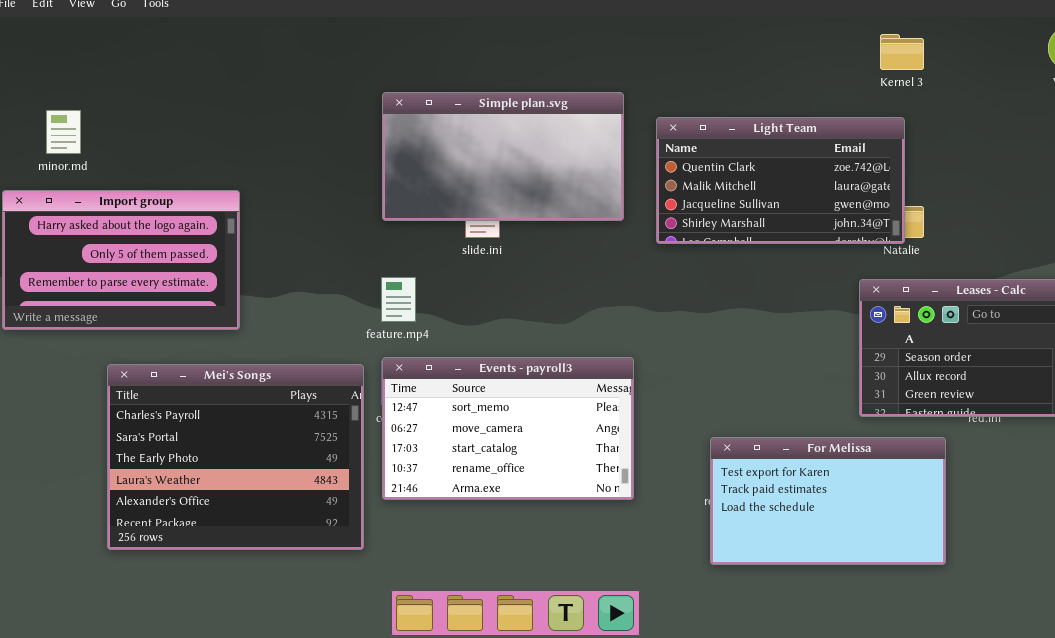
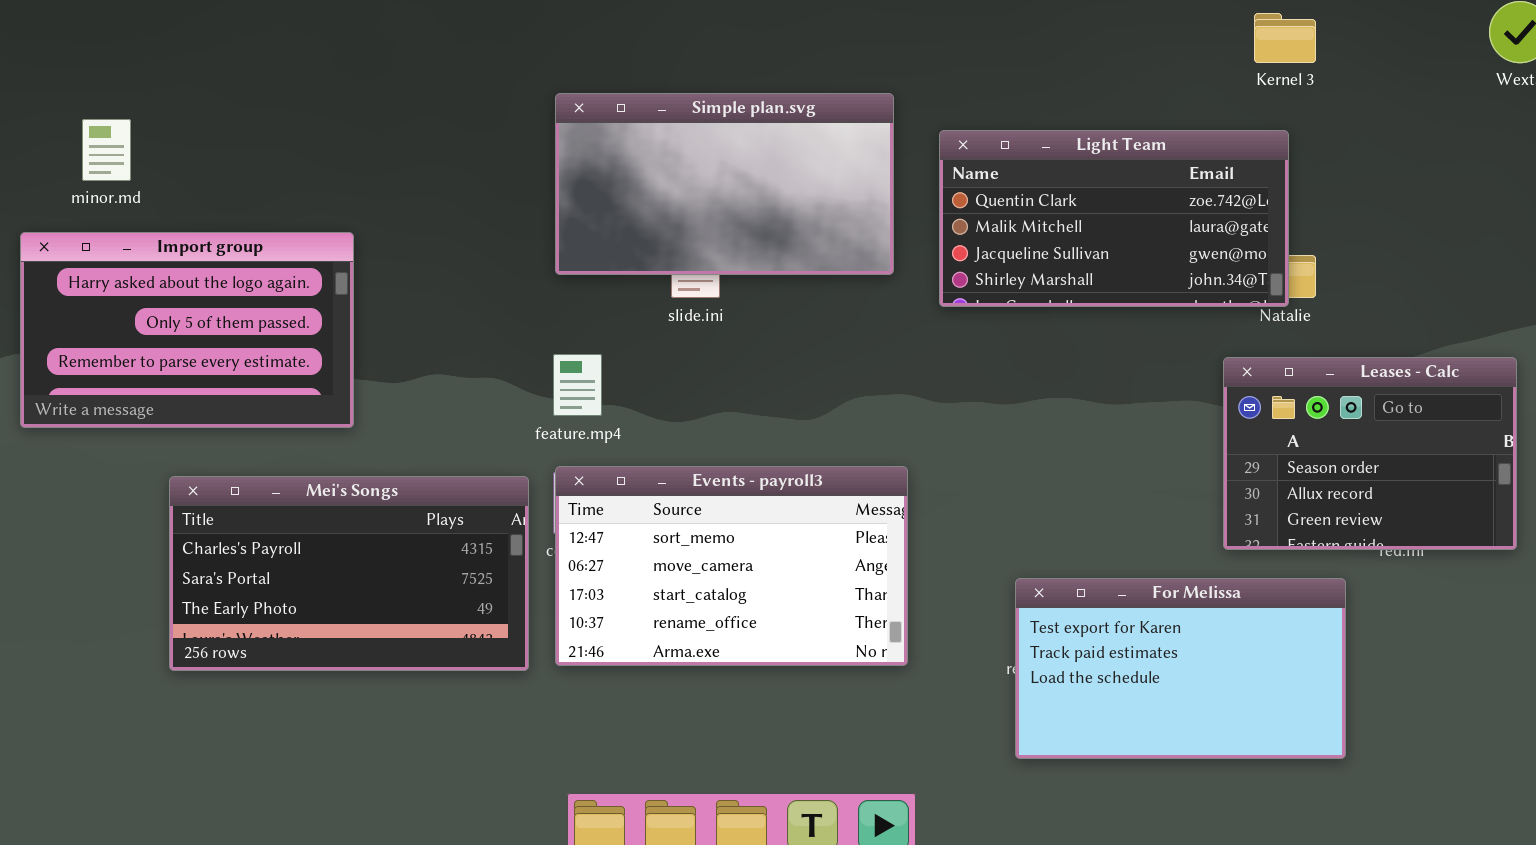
Mei's Songs: [107,364,364,550] -> [169,476,529,671], resized

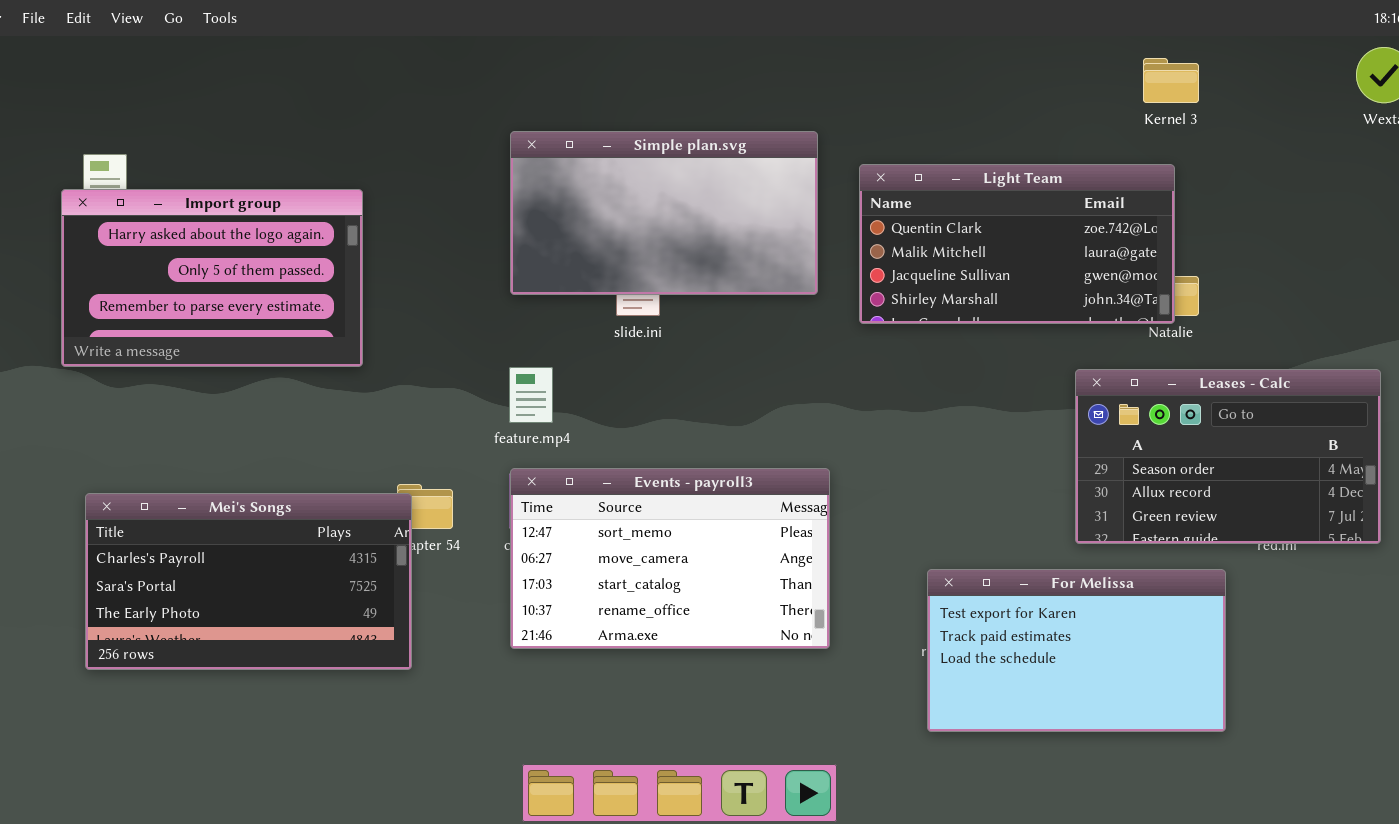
Import group: [20,232,354,428] -> [61,189,363,367], moved
Leases - Calc: [1223,357,1517,550] -> [1075,369,1381,544], resized
Mei's Songs: [169,476,529,671] -> [85,493,412,670], moved

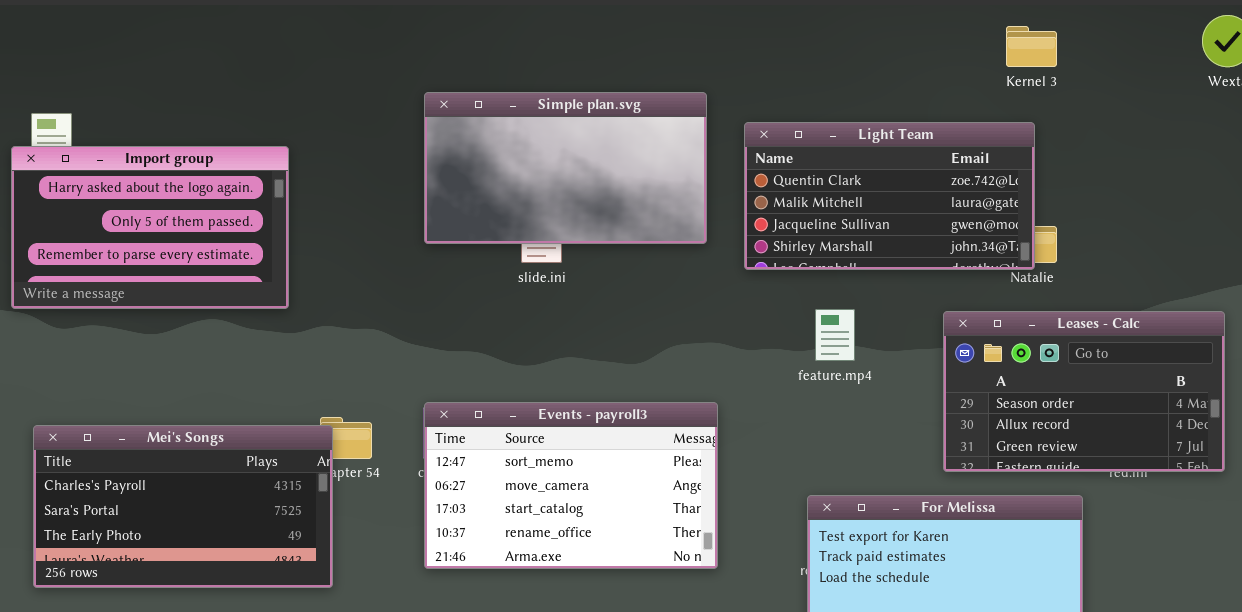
feature.mp4: [509,367,553,423] -> [815,309,855,361], moved

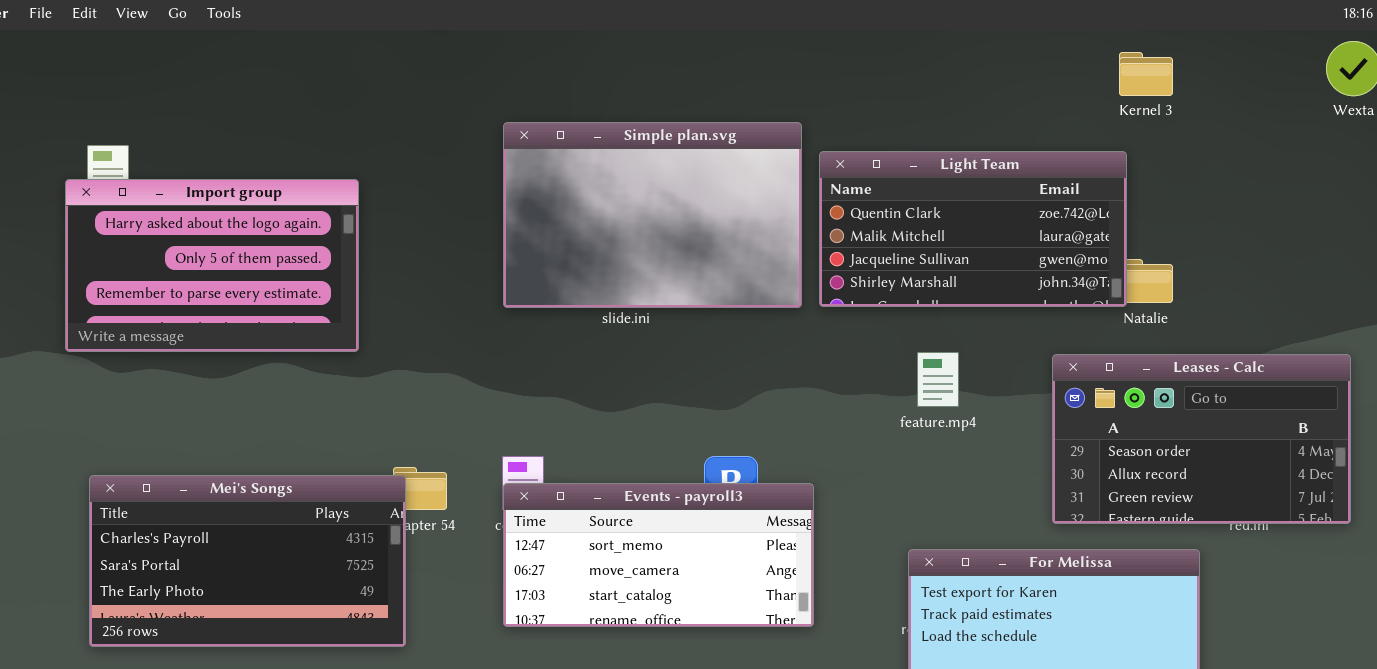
Simple plan.svg: [424,92,707,244] -> [503,122,802,308], resized
Light Team: [744,122,1035,270] -> [819,151,1127,307], moved
Events - payroll3: [424,402,718,569] -> [503,483,814,627], resized

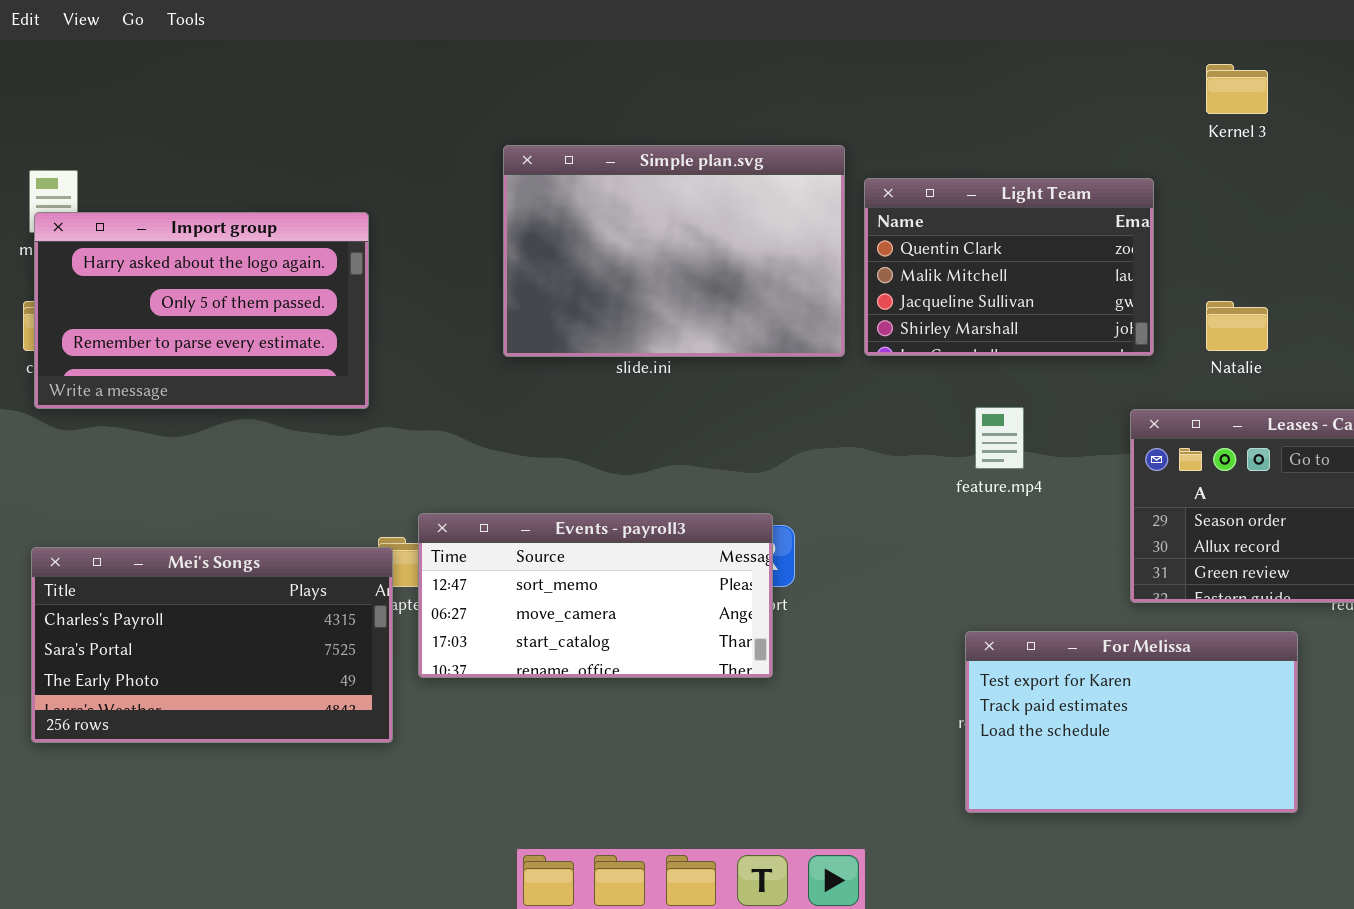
Light Team: [819,151,1127,307] -> [864,178,1154,356], resized
Import group: [65,179,359,352] -> [34,212,369,409], moved
Events - payroll3: [503,483,814,627] -> [418,513,773,678], moved

